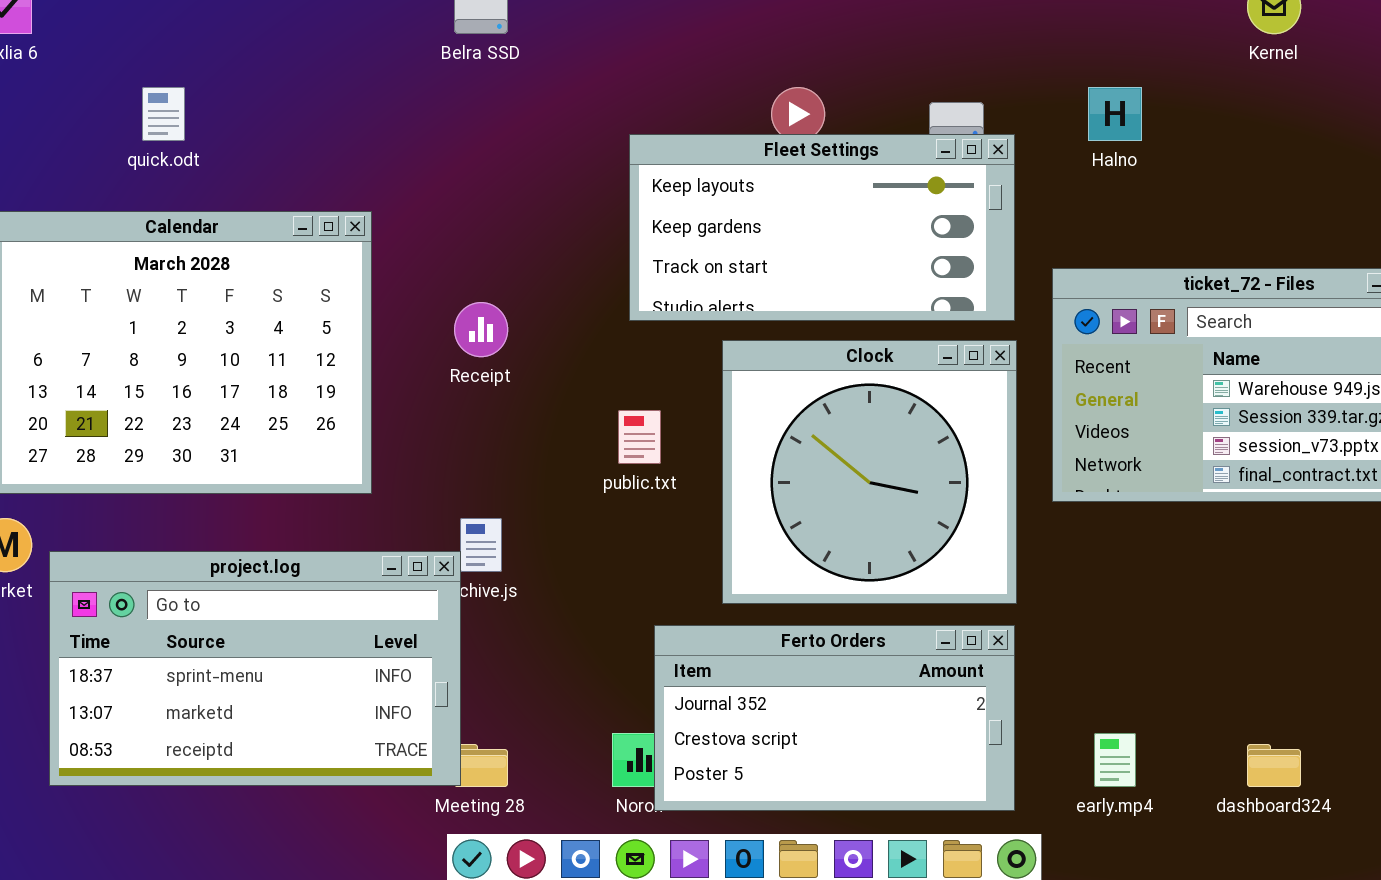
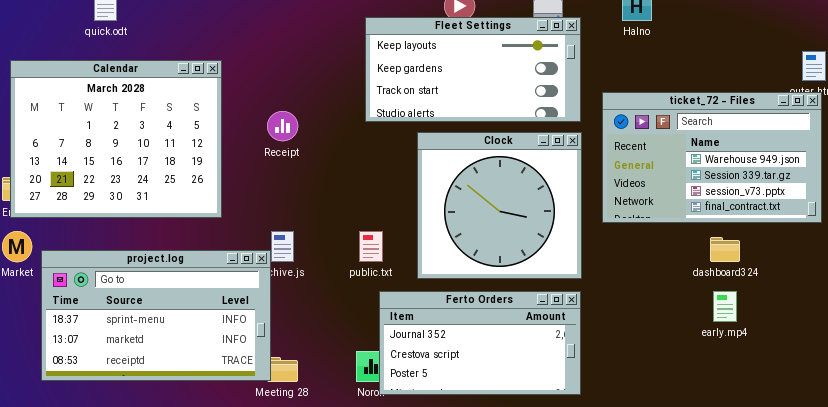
public.txt: [618,410,661,464] -> [359,231,383,262], moved
early.mp4: [1094,733,1136,787] -> [713,291,737,322], moved
dashboard324: [1247,744,1301,787] -> [710,237,740,262], moved

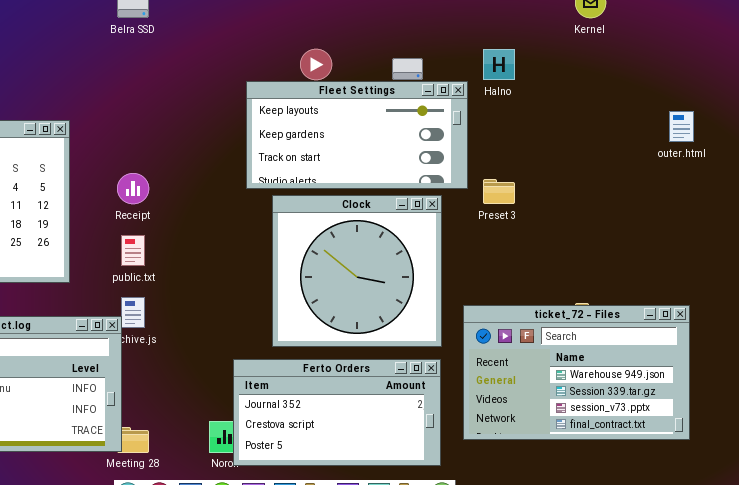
Fleet Settings: [365,17,581,122] -> [246,81,468,189], moved
ticket_72 - Files: [602,92,822,223] -> [463,305,690,440], moved
public.txt: [359,231,383,262] -> [121,235,145,266], moved

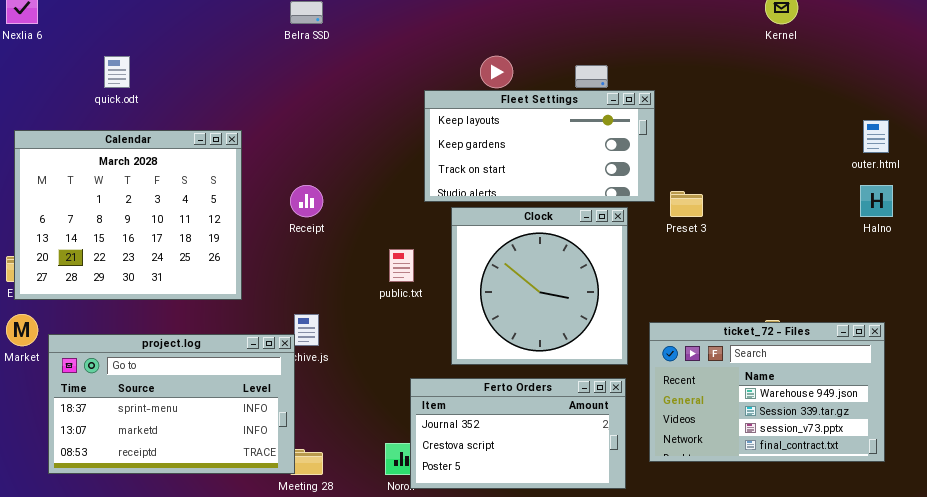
Halno: [483,49,515,80] -> [860,185,893,217], moved
public.txt: [121,235,145,266] -> [389,249,414,282], moved

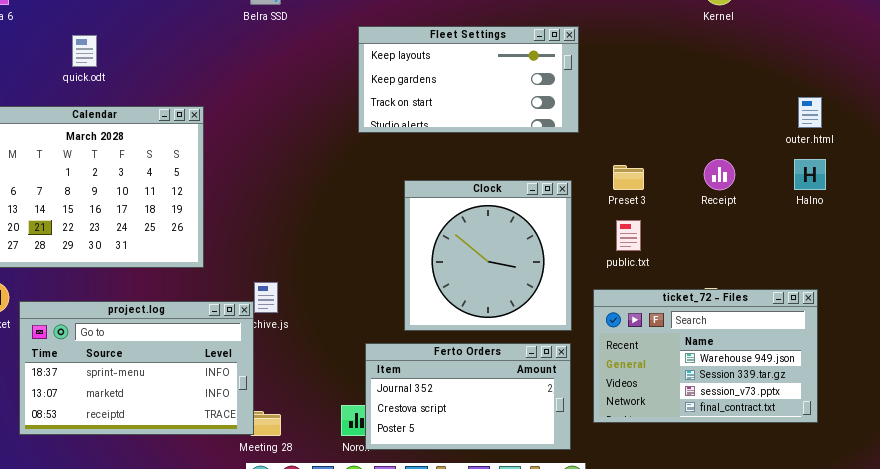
Fleet Settings: [424,90,655,202] -> [358,26,579,133], moved
Receipt: [290,185,323,217] -> [704,159,735,190], moved
public.txt: [389,249,414,282] -> [616,220,641,251], moved

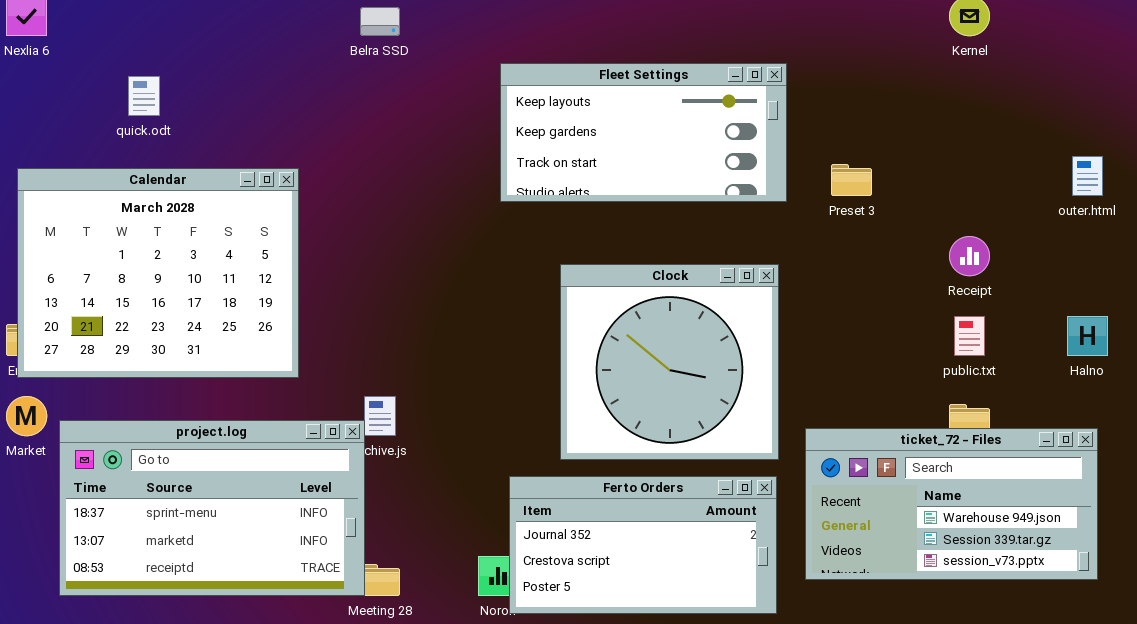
Halno: [794,159,826,190] -> [1067,316,1108,356], moved
Preset 3: [613,165,644,190] -> [831,164,872,196], moved
public.txt: [616,220,641,251] -> [954,316,985,356], moved
ticket_72 - Files: [593,289,818,423] -> [805,428,1098,580], resized

